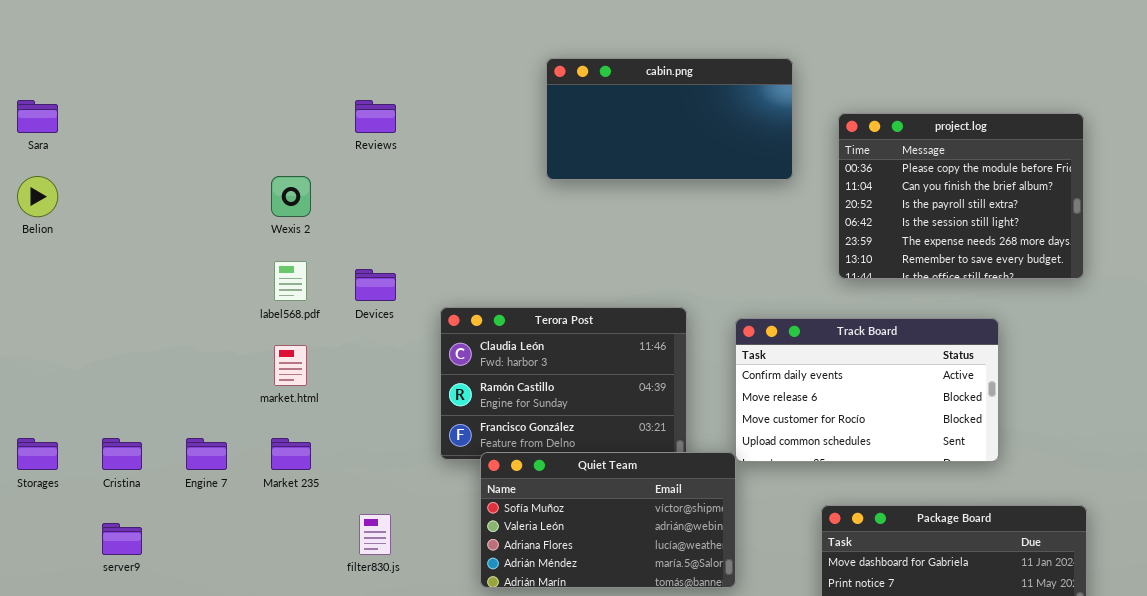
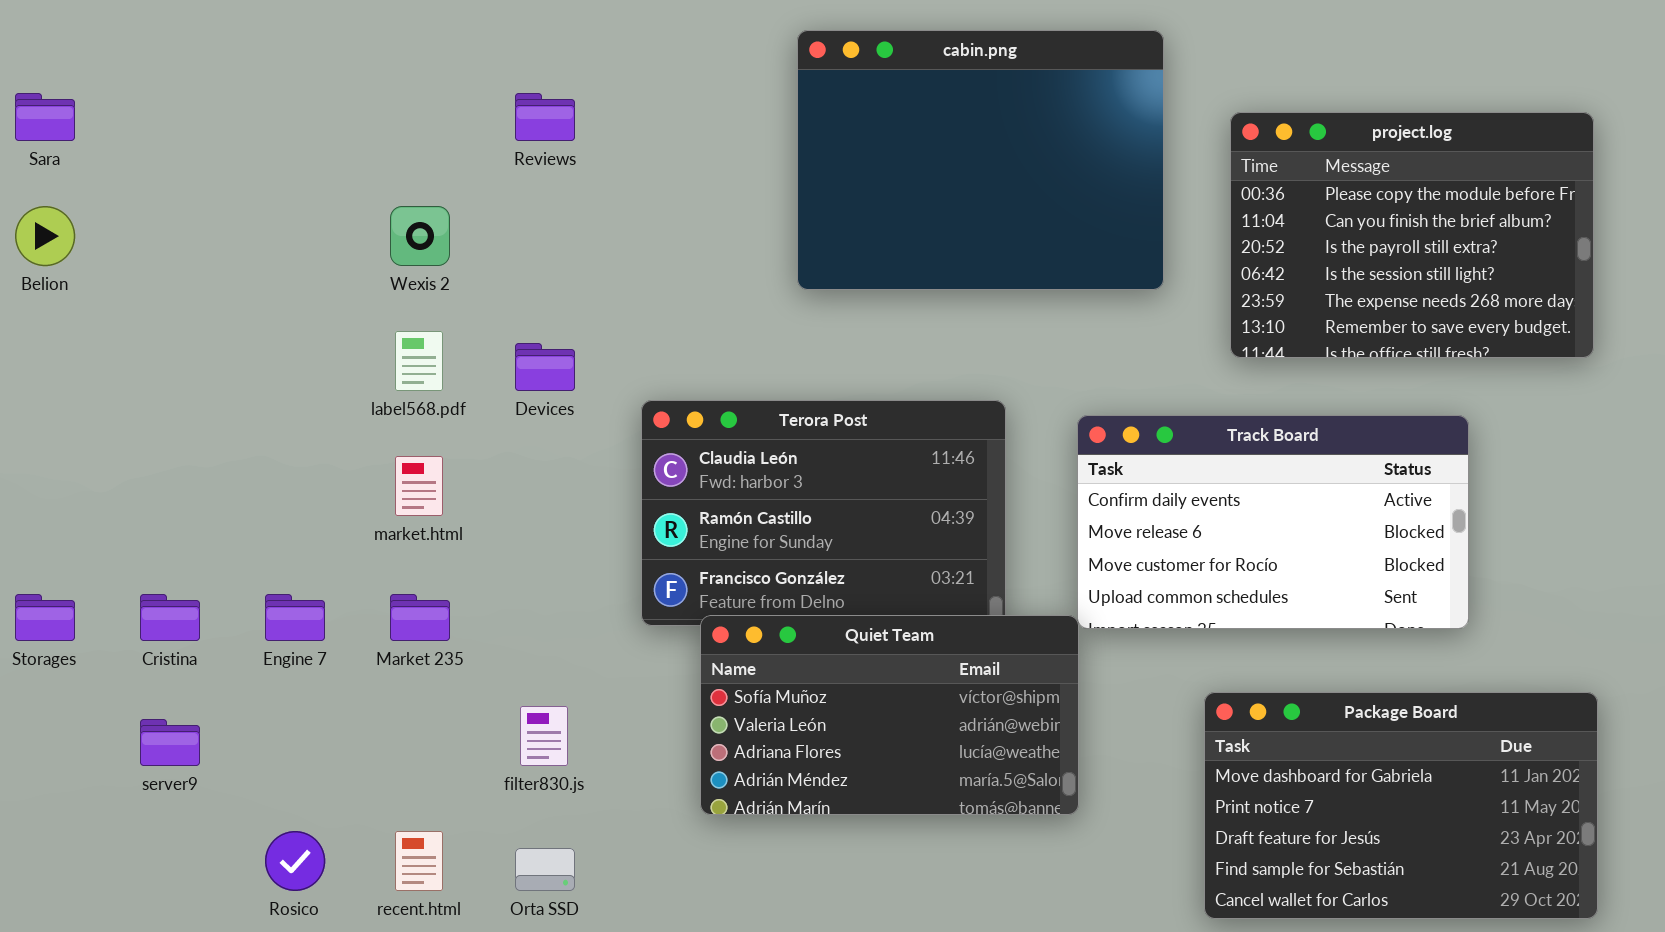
cabin.png: [546,58,793,180] -> [797,30,1164,290], resized

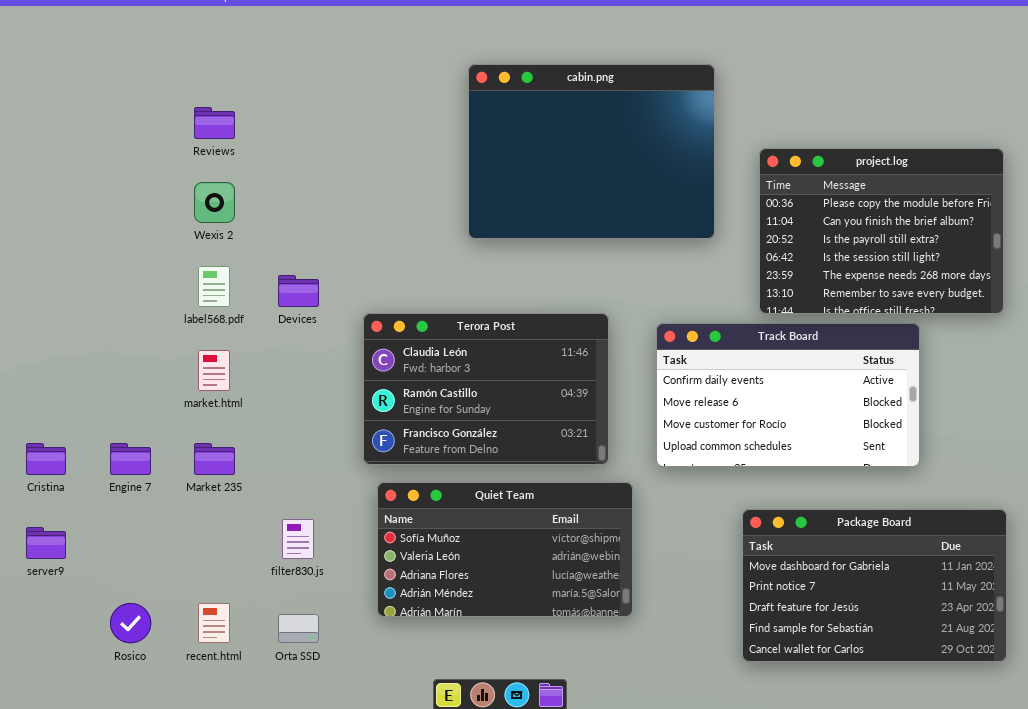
Reviews: [515,93,575,141] -> [194,107,235,139], moved
project.log: [1230,112,1594,358] -> [759,148,1004,314], moved
Quiet Team: [700,615,1079,815] -> [377,482,633,617], moved

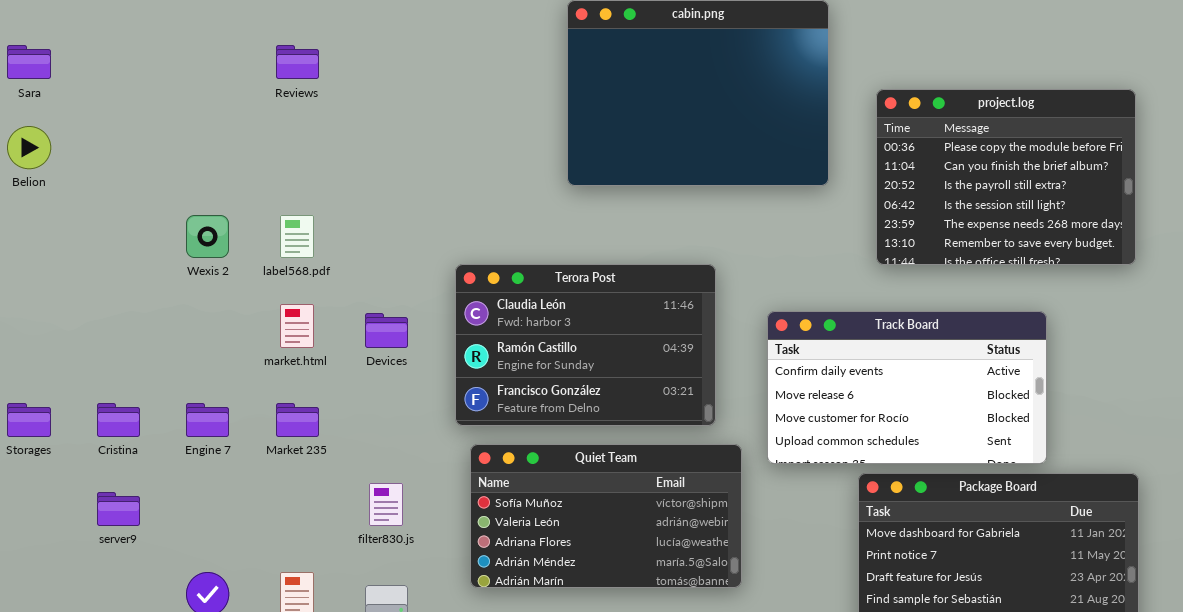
Wexis 2: [194,182,235,223] -> [186,215,229,258], moved
Devices: [278,275,319,307] -> [365,313,408,348], moved
Track Board: [656,323,920,467] -> [767,311,1047,464], moved

